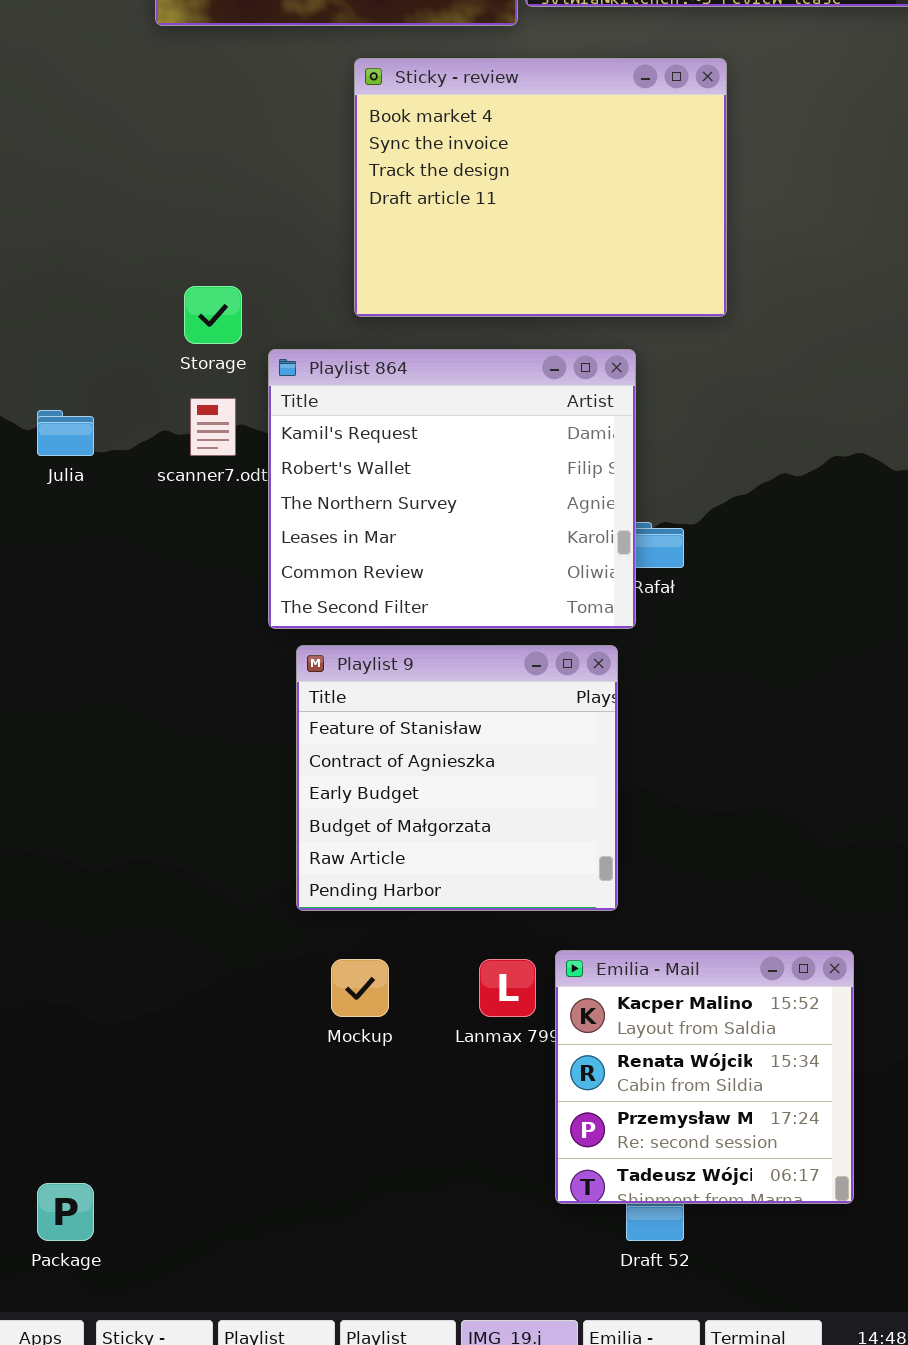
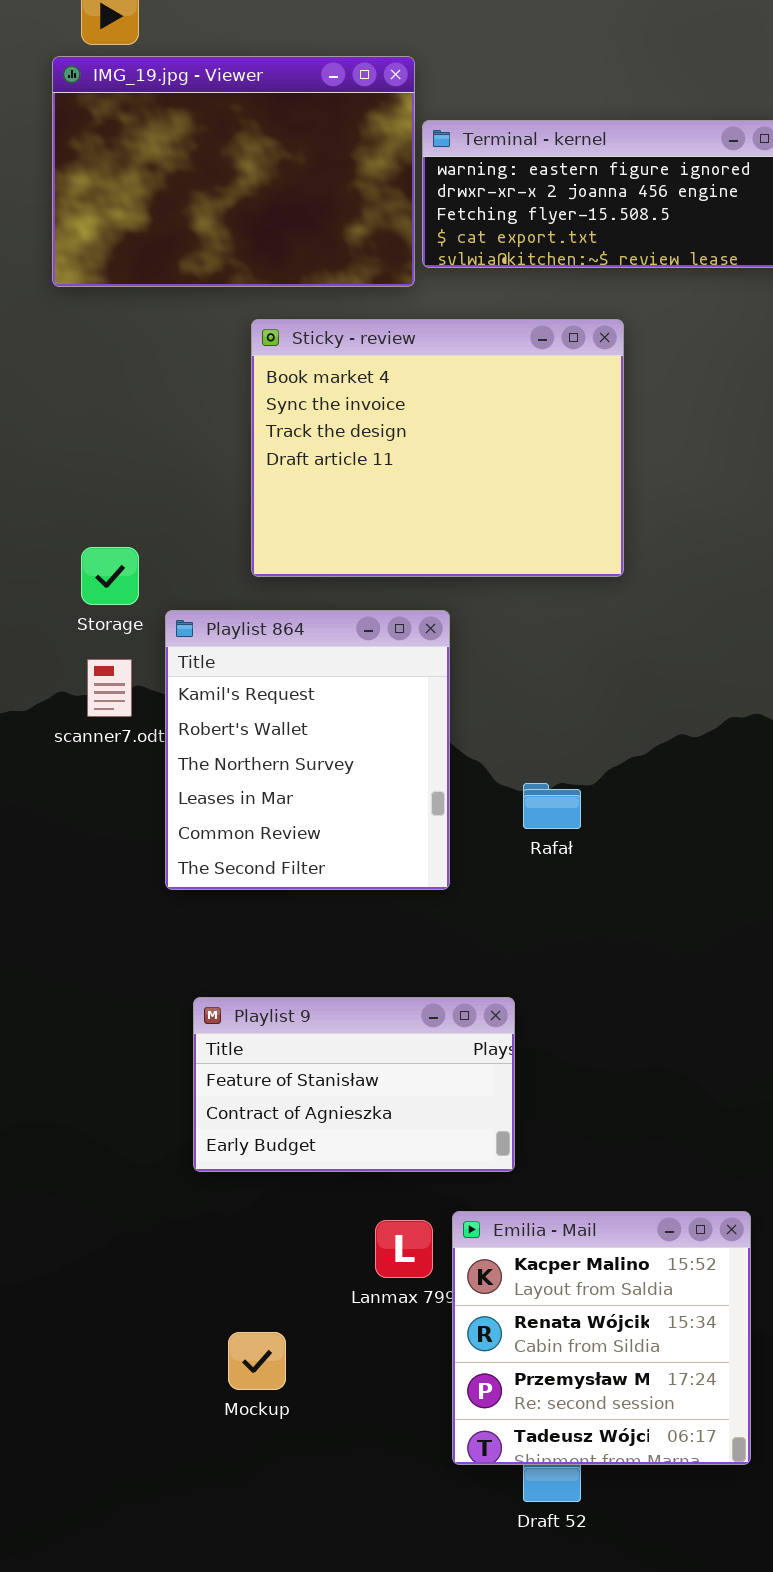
Playlist 864: [268,349,636,629] -> [165,610,450,890], resized
Playlist 9: [296,645,618,911] -> [193,997,515,1172], resized
Mockup: [331,959,389,1017] -> [228,1332,286,1390], moved

